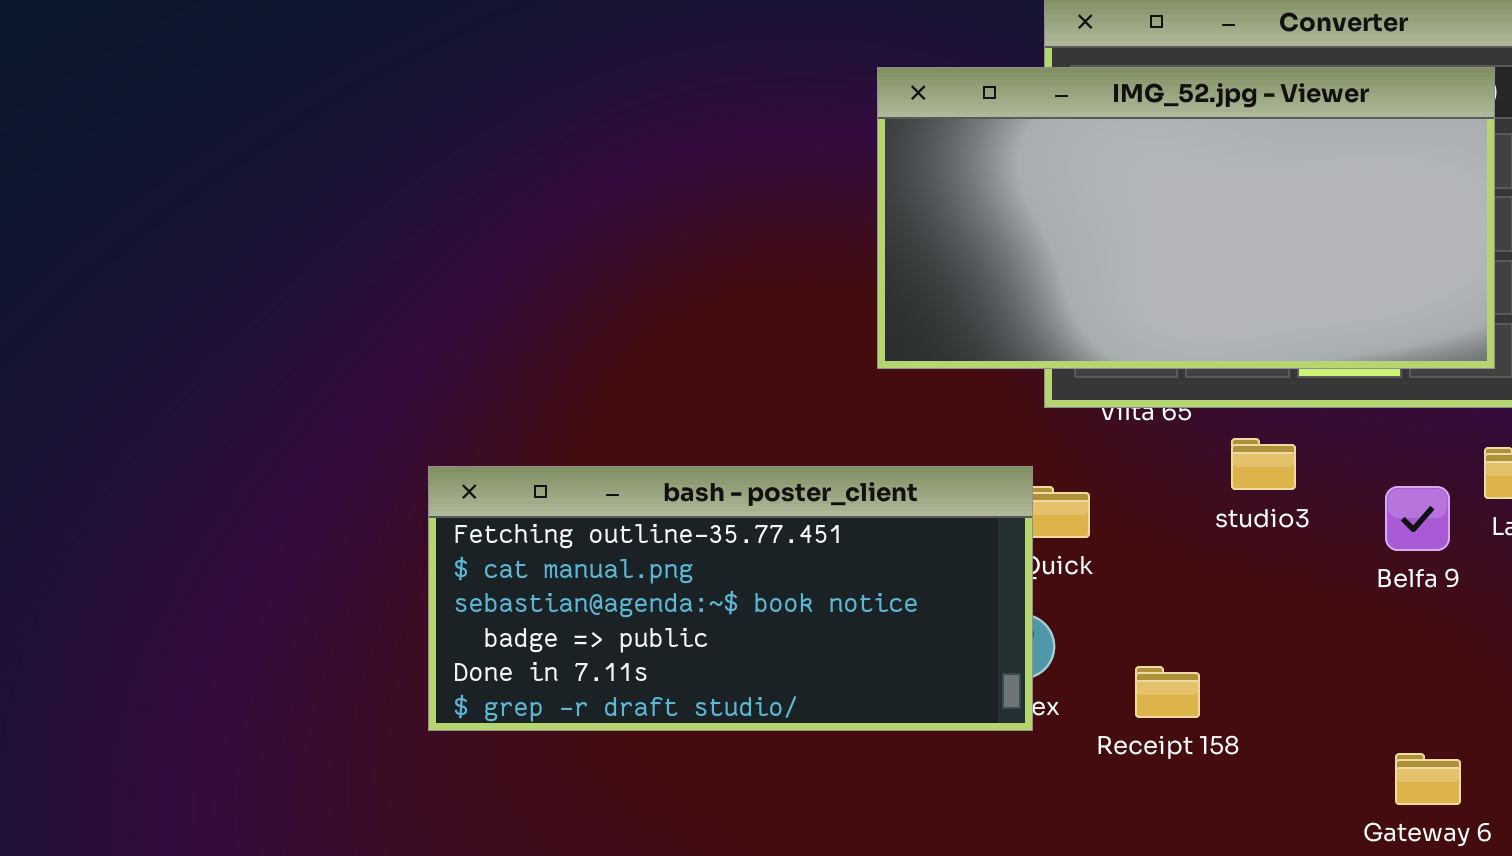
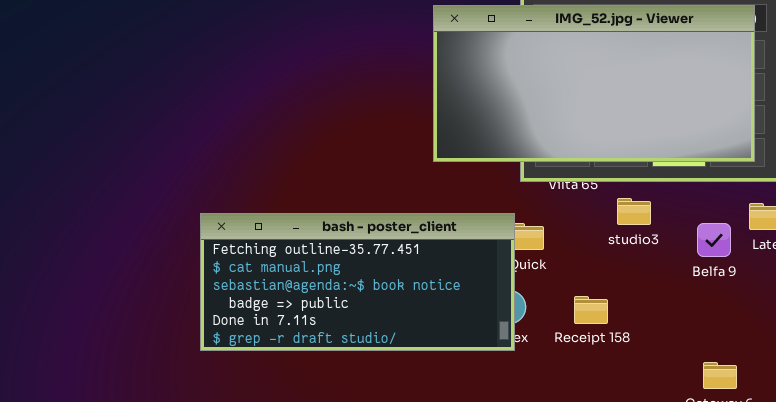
Receipt 158: [1135,666,1200,718] -> [574,296,608,324], moved

